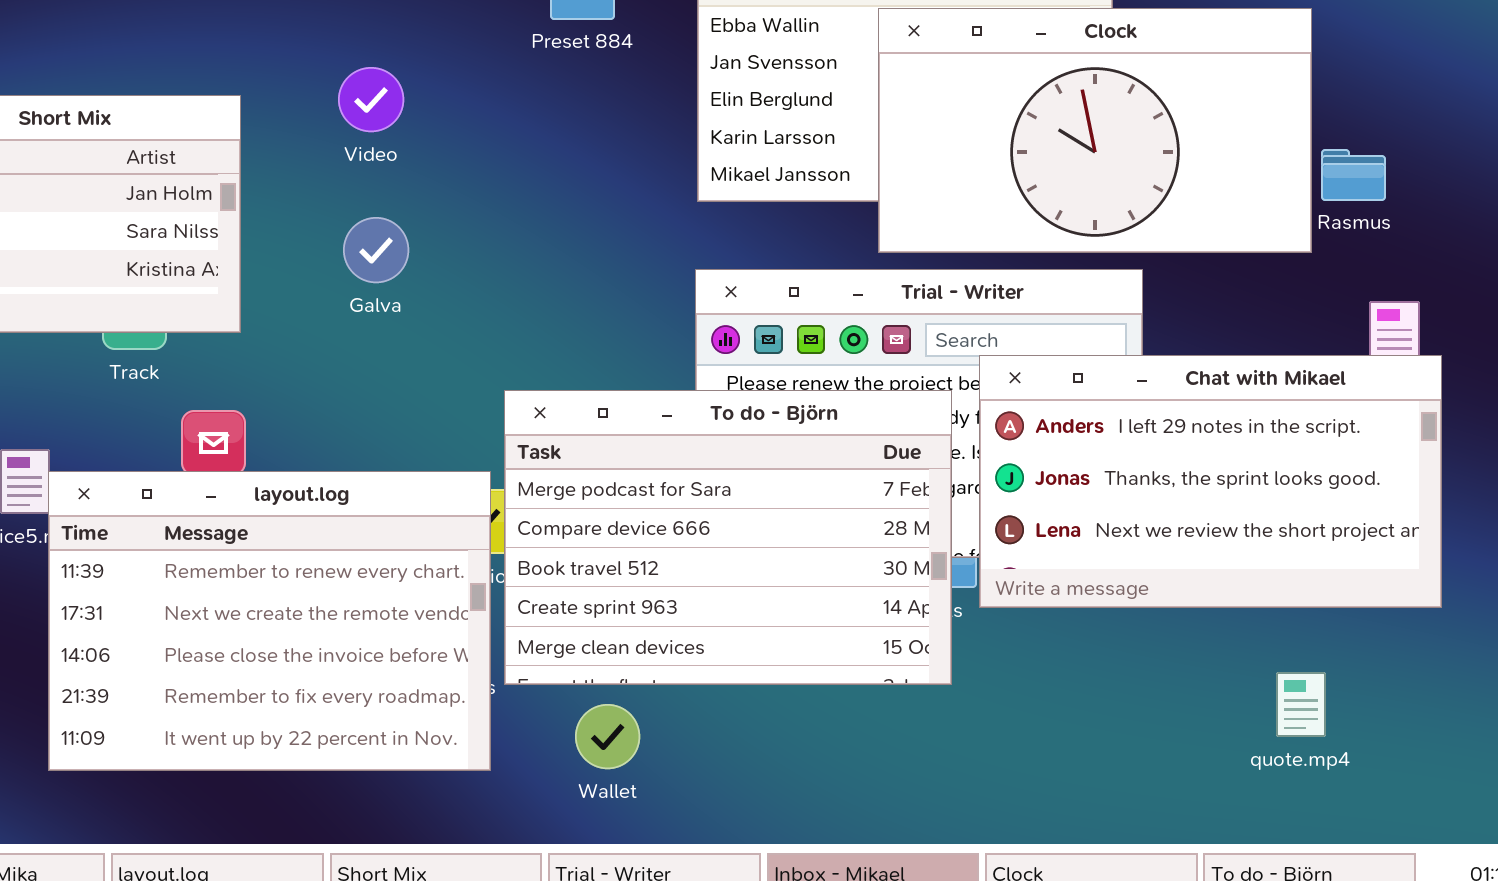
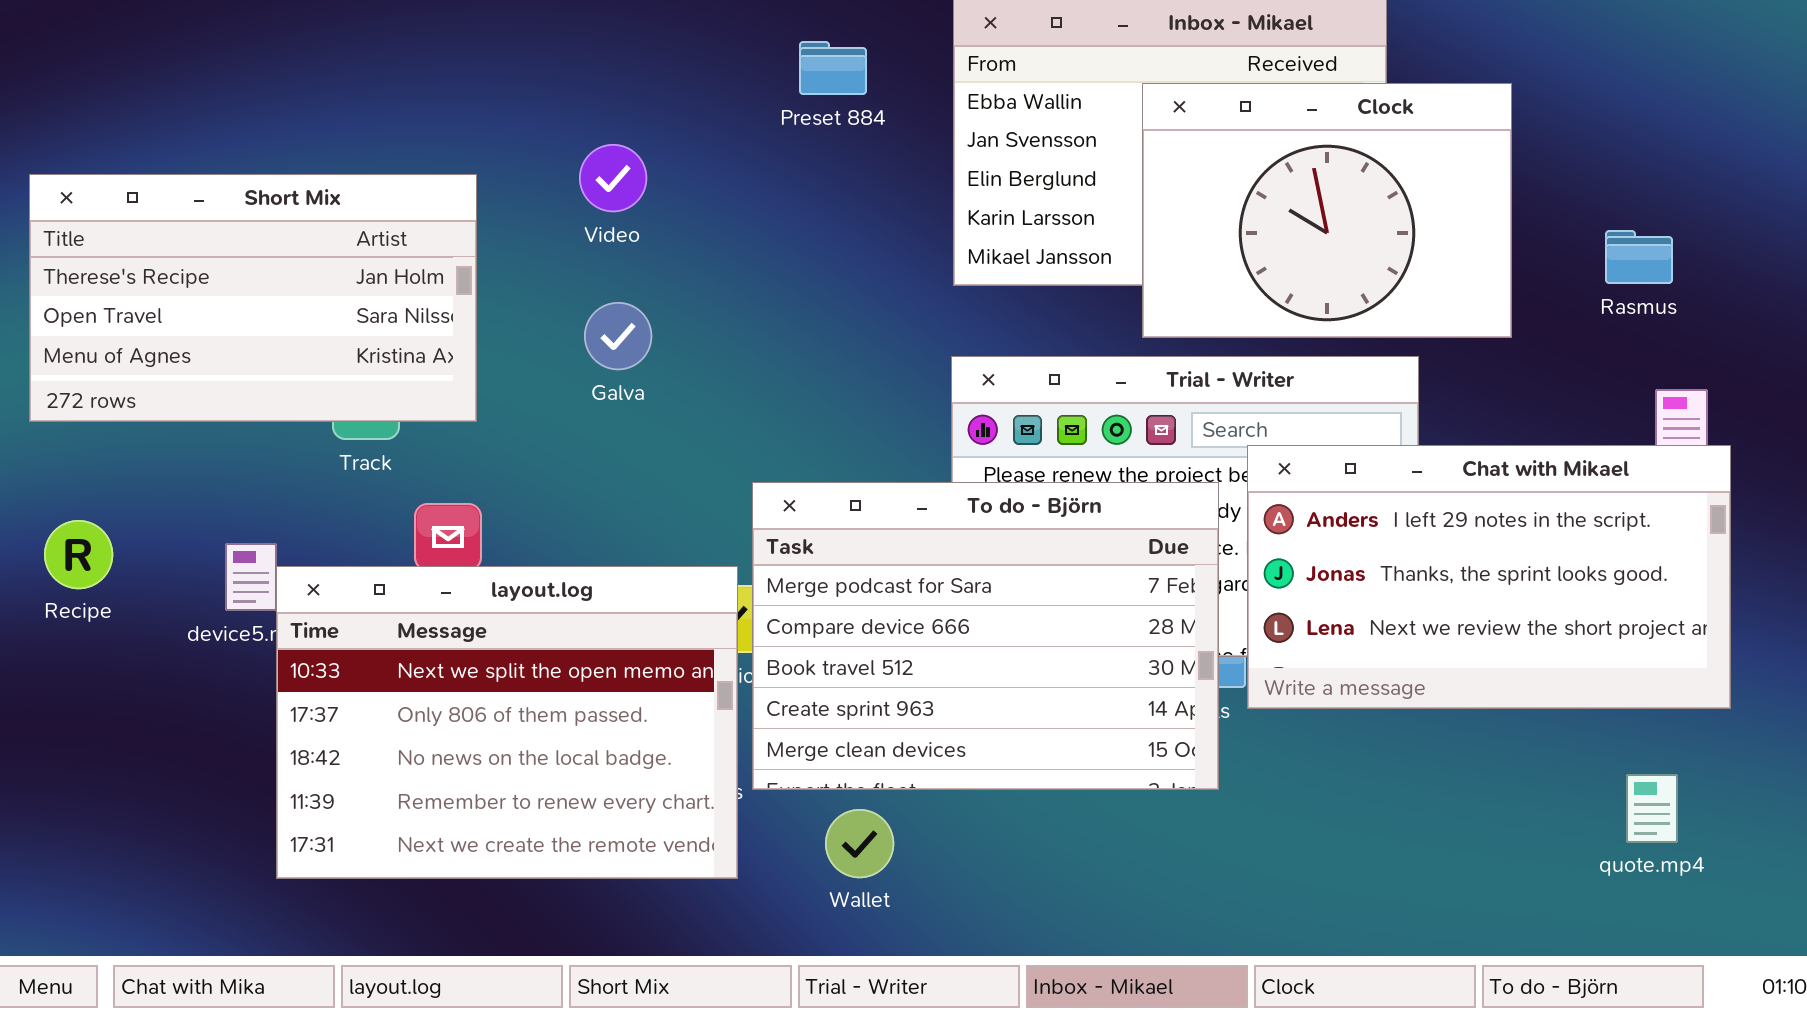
Clock: [878,8,1312,253] -> [1142,83,1512,338], resized
layout.log: [48,471,491,771] -> [276,566,738,879], scrolled up 3 rows
quote.mp4: [1276,672,1326,737] -> [1626,774,1678,843], moved

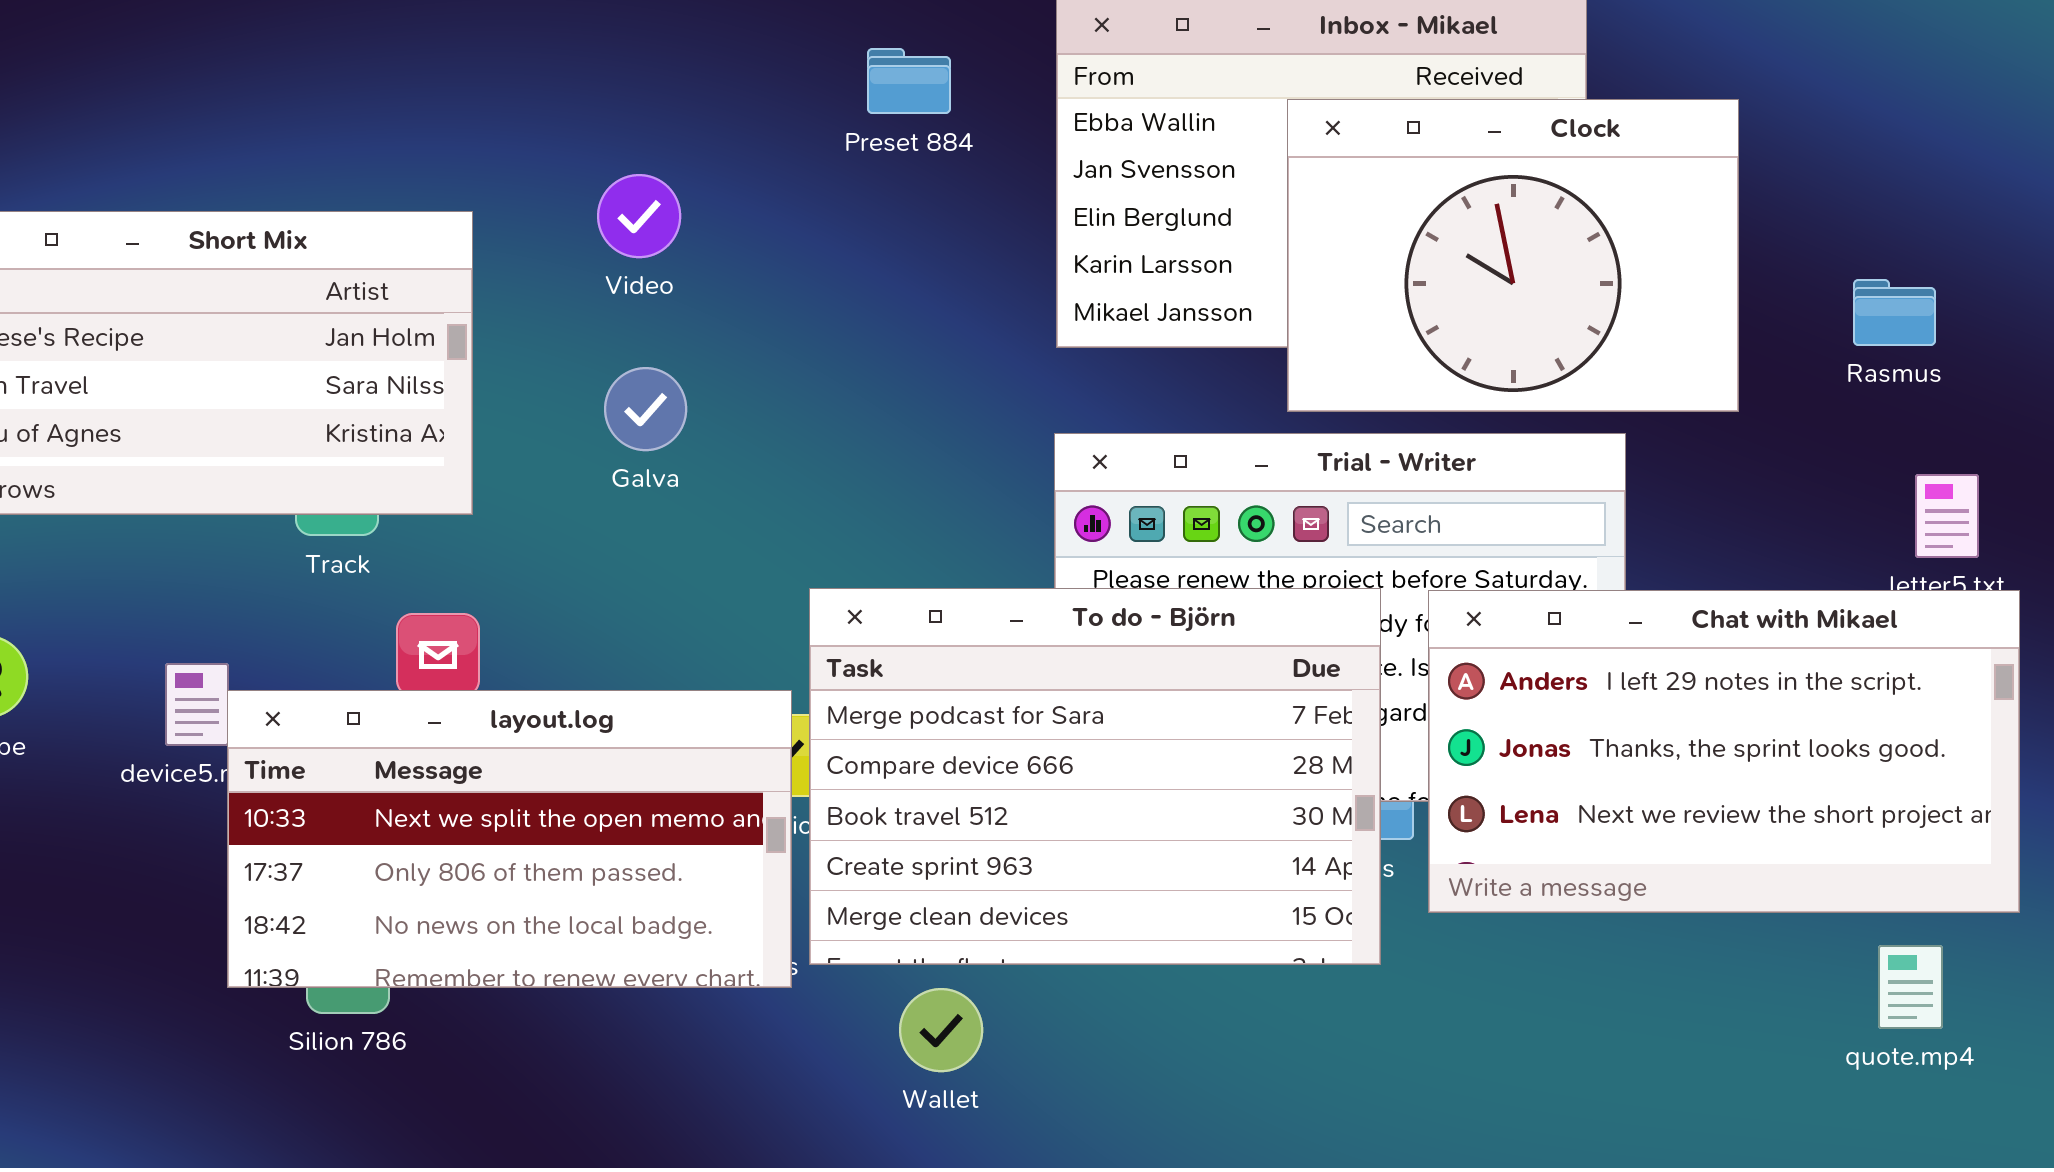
Chat with Mikael: [1247,445,1731,709] -> [1428,590,2020,913], moved
layout.log: [276,566,738,879] -> [227,690,792,988], resized

